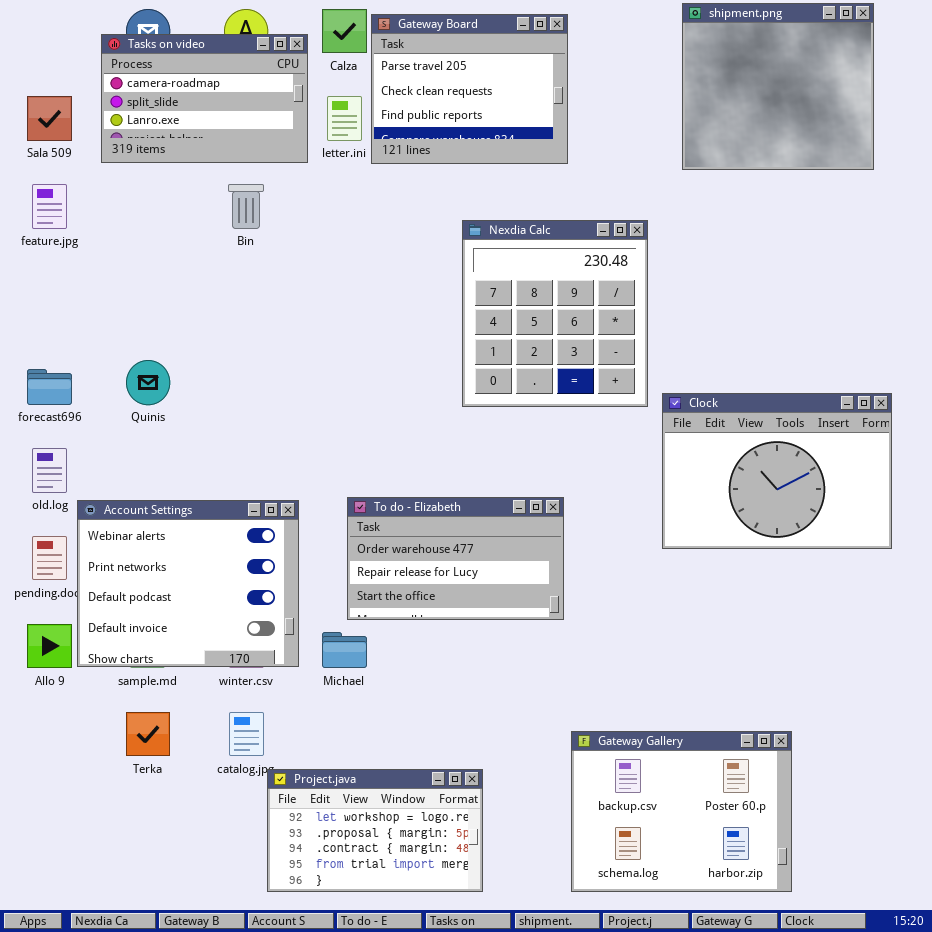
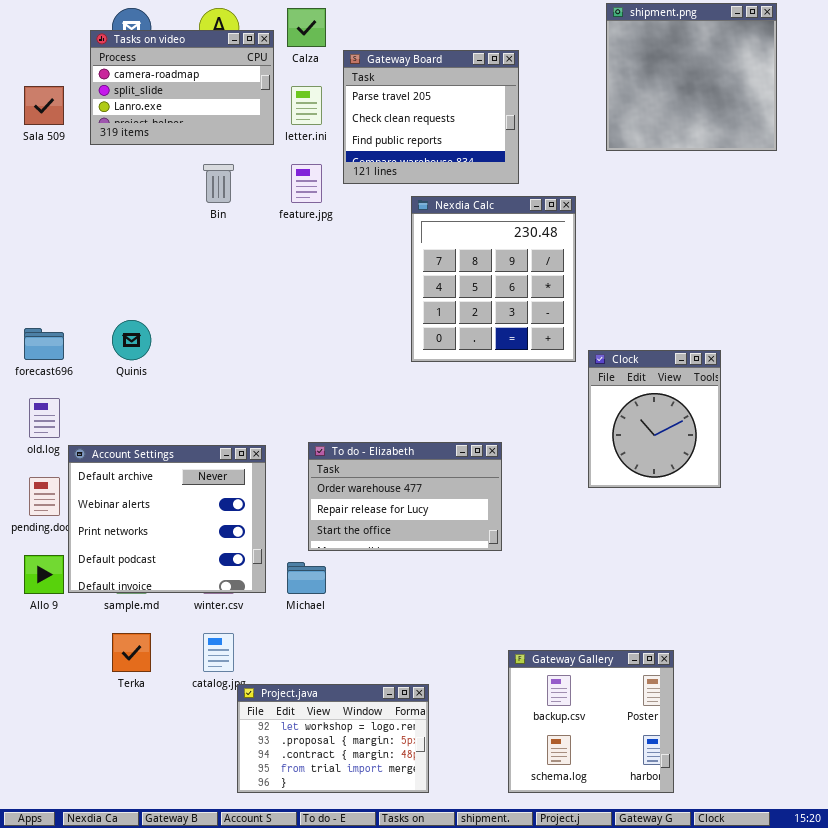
Gateway Board: [371,14,568,164] -> [343,50,519,184], moved
feature.jpg: [32,184,67,229] -> [291,164,322,203], moved
Clock: [662,393,892,549] -> [588,350,721,488], resized
Account Settings: [77,500,299,667] -> [68,445,266,593], scrolled up 1 row
Gateway Gallery: [571,731,792,892] -> [508,650,674,793], resized

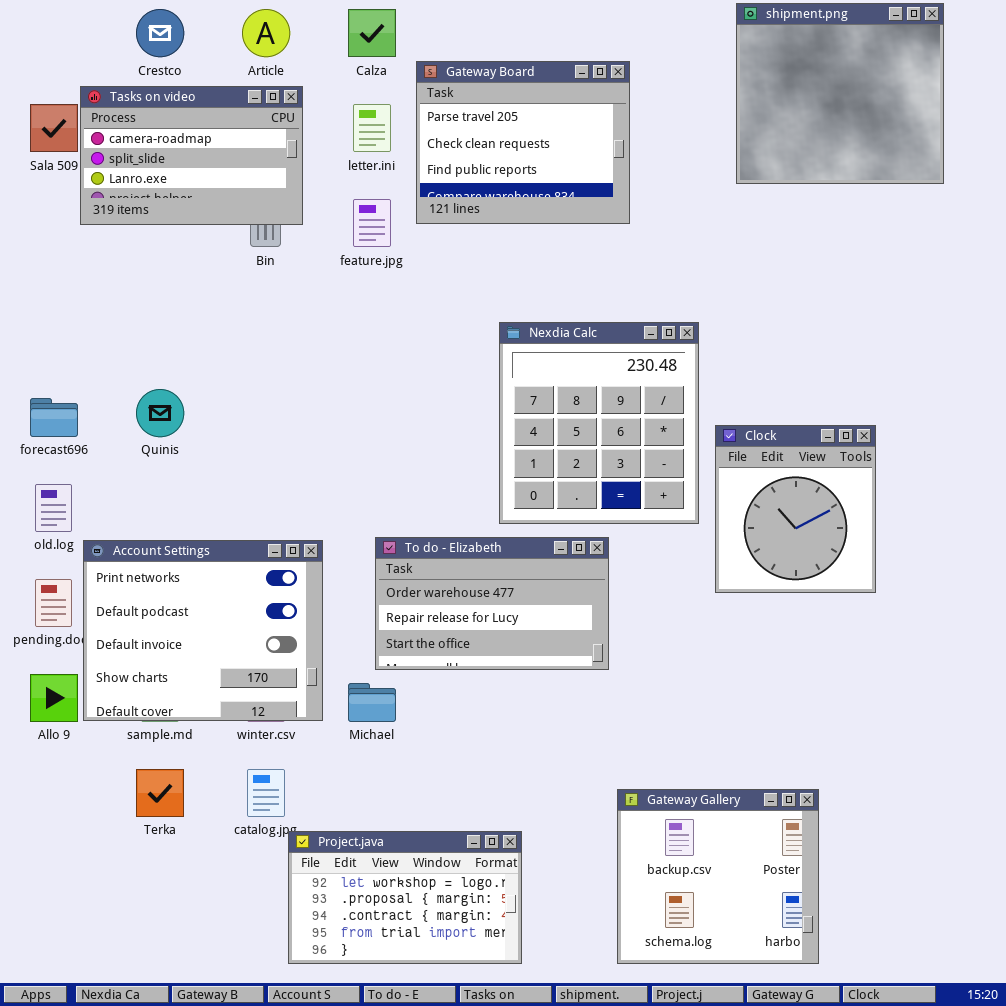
Tasks on video: [90,30,274,145] -> [80,86,303,225], moved
Nexdia Calc: [411,196,576,362] -> [499,322,699,524], moved
Account Settings: [68,445,266,593] -> [83,540,323,721], scrolled down 2 rows

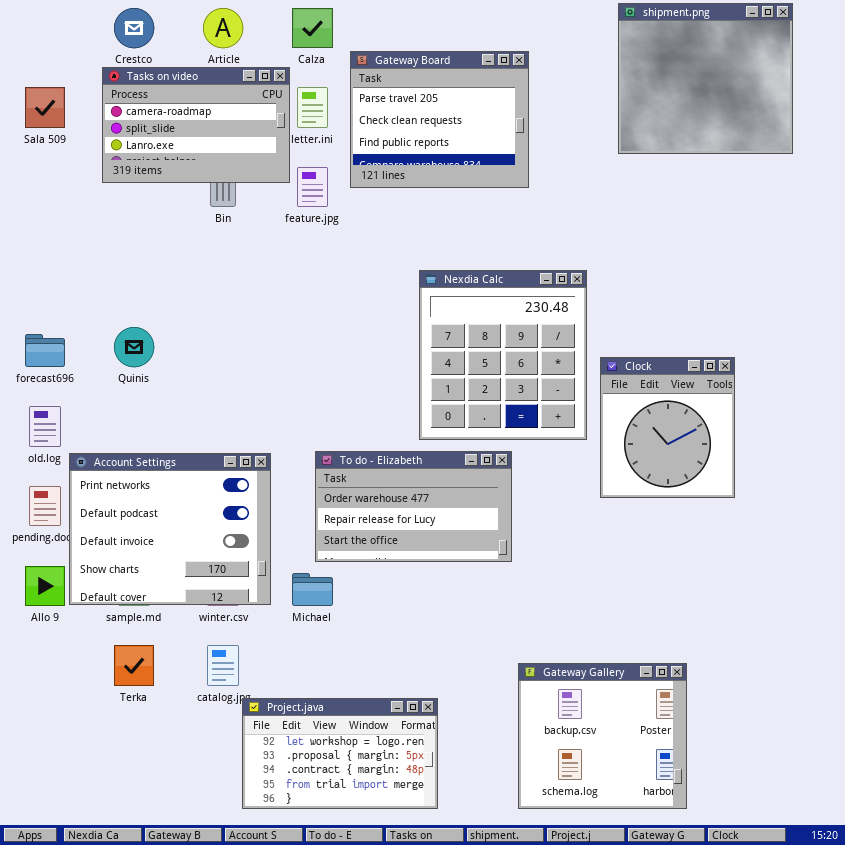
Tasks on video: [80,86,303,225] -> [102,67,290,183], moved

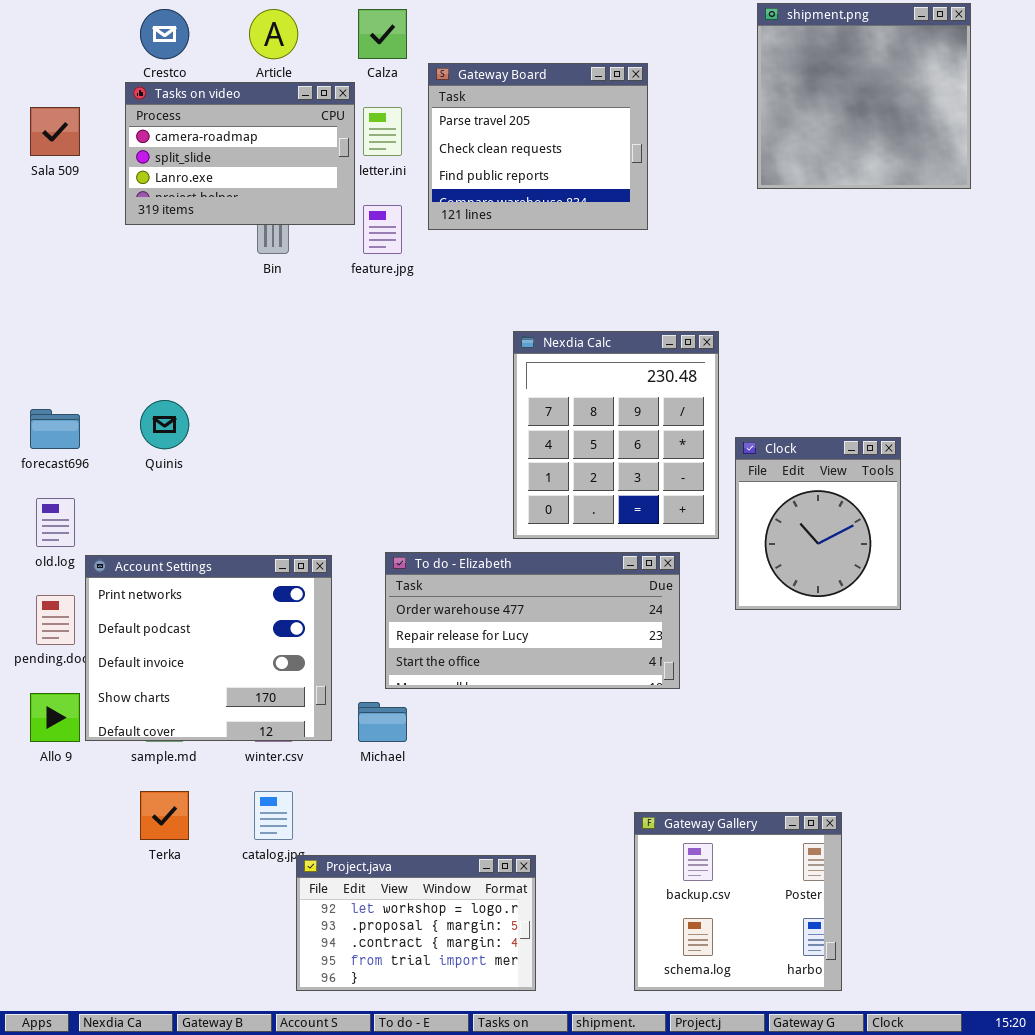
To do - Elizabeth: [315,451,512,562] -> [385,552,680,689], resized

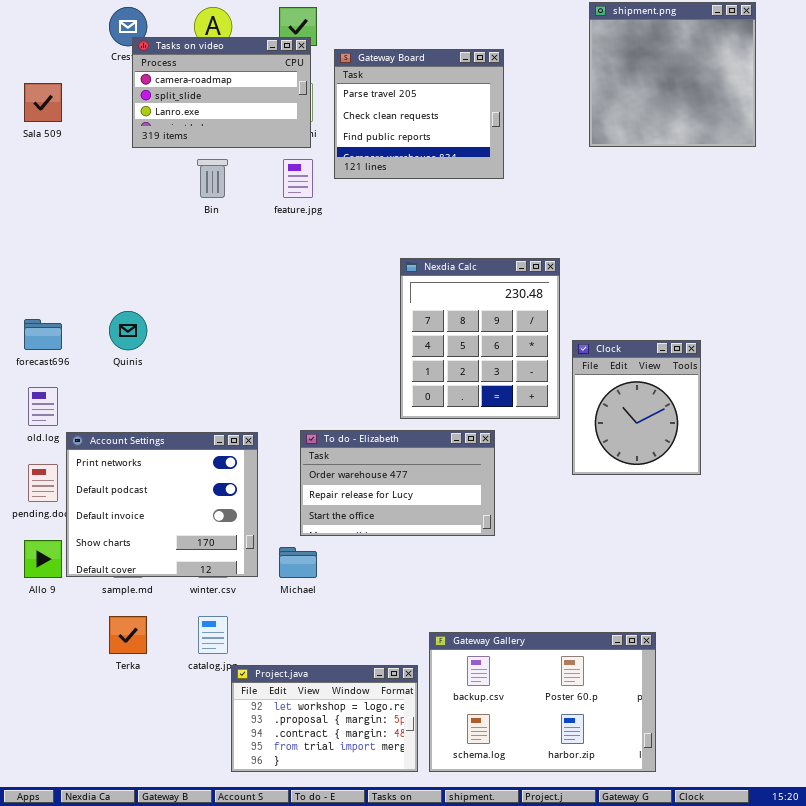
Tasks on video: [125,82,355,225] -> [132,37,311,148], moved
To do - Elizabeth: [385,552,680,689] -> [300,430,495,536], resized
Gateway Gallery: [634,812,842,991] -> [429,632,656,772], resized

